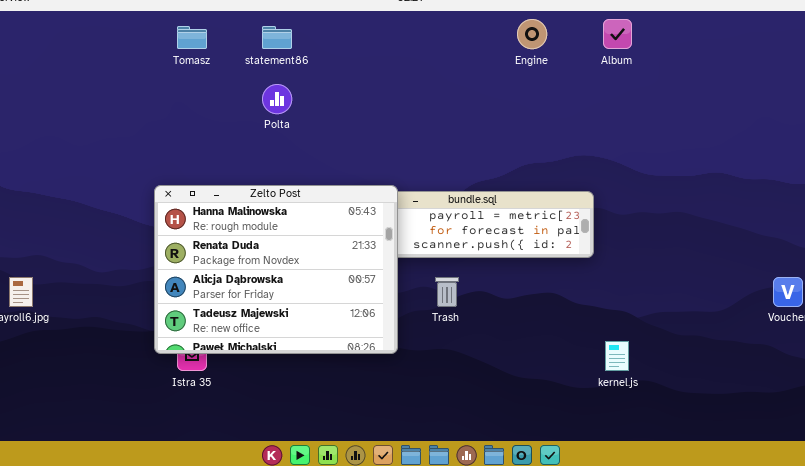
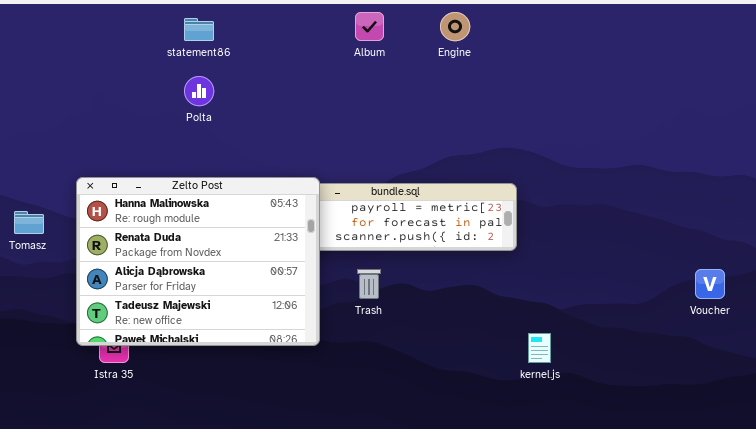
Album: [603,19,632,49] -> [355,12,384,41], moved
Tomasz: [177,26,207,49] -> [14,211,44,234], moved

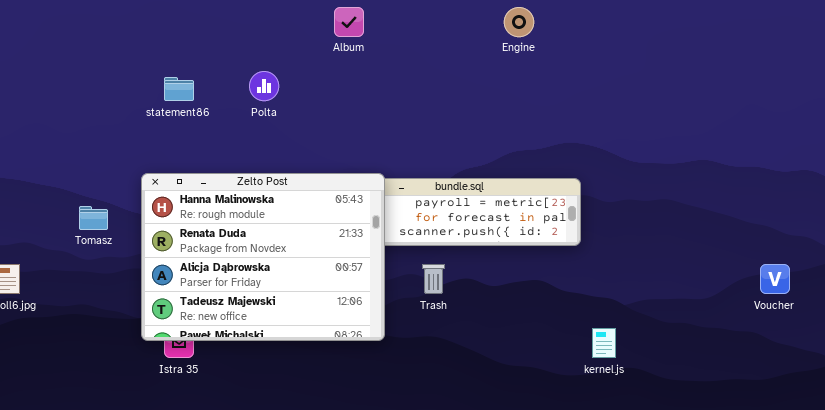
Album: [355,12,384,41] -> [334,7,364,37], moved
statement86: [184,18,214,41] -> [164,77,194,101], moved

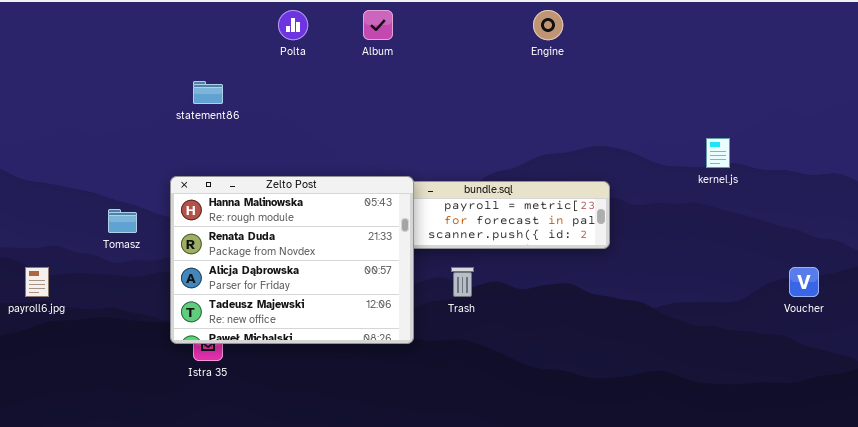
Polta: [249,71,279,101] -> [278,10,308,40], moved
kernel.js: [592,328,616,358] -> [706,138,730,168], moved

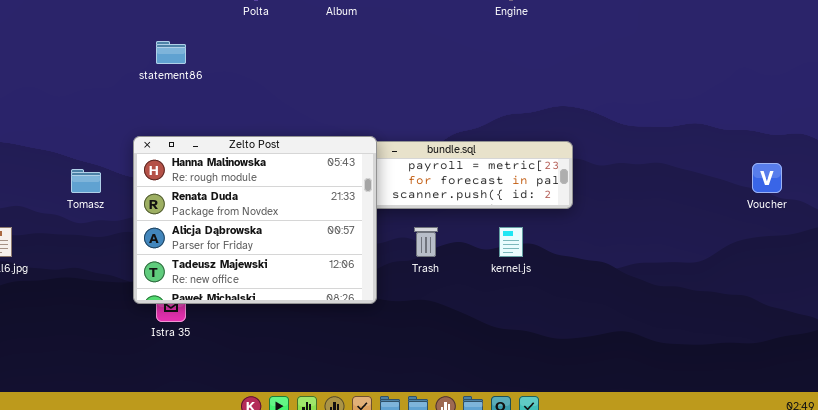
kernel.js: [706,138,730,168] -> [499,227,523,257], moved
Voucher: [789,267,819,297] -> [752,163,782,193], moved

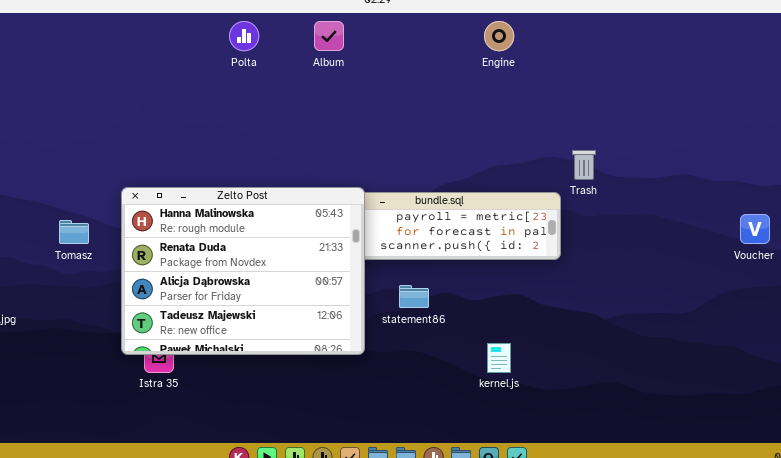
statement86: [156,41,186,64] -> [399,285,429,308], moved
Trash: [414,227,438,257] -> [572,150,596,180], moved
kernel.js: [499,227,523,257] -> [487,343,511,373], moved

